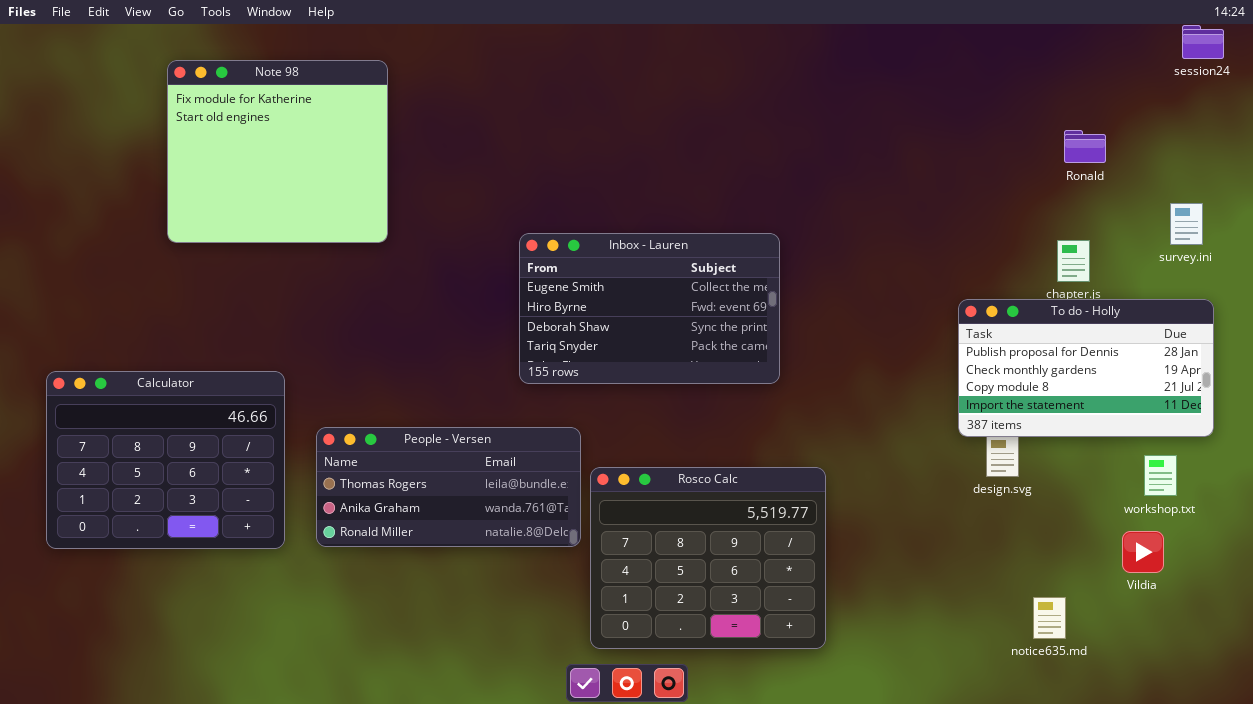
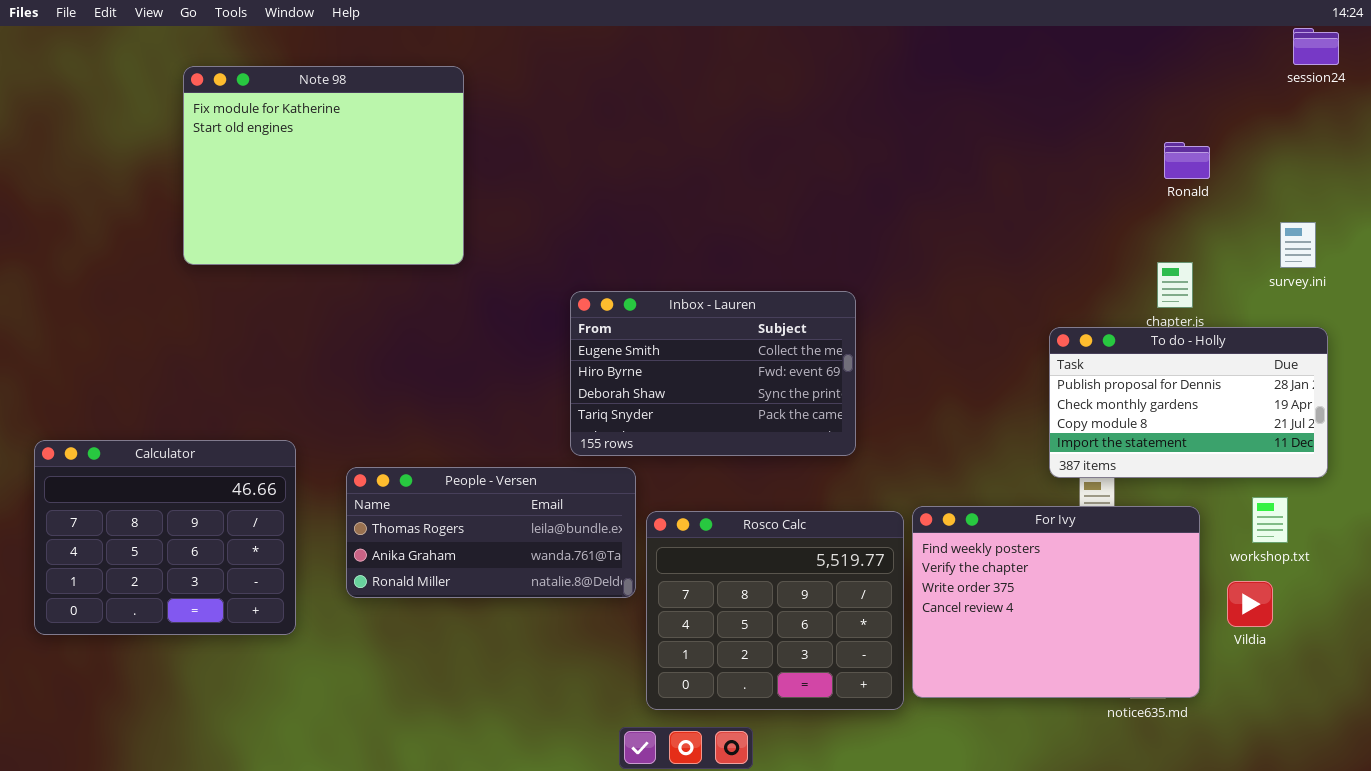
Note 98: [167,60,388,243] -> [183,66,464,265], resized
Inbox - Lauren: [519,233,780,384] -> [570,291,856,456], moved
Calculator: [46,371,285,549] -> [34,440,296,635], moved
For Ivy: none -> [912,506,1200,698], opened

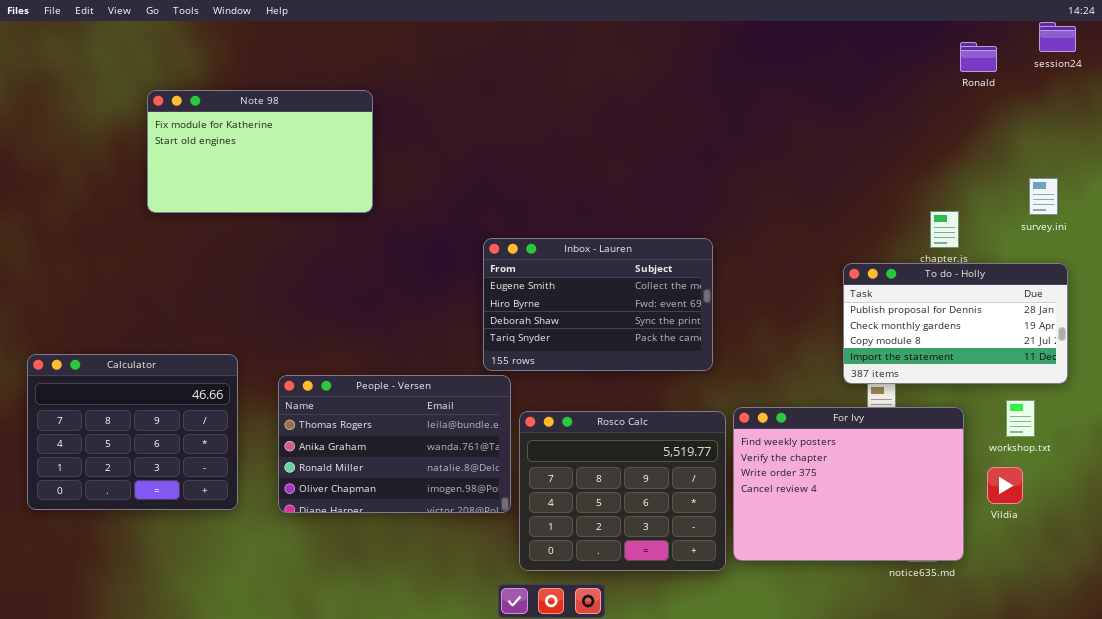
Note 98: [183,66,464,265] -> [147,90,373,213], resized
Ronald: [1164,142,1210,179] -> [960,42,997,72], moved
Inbox - Lauren: [570,291,856,456] -> [483,238,713,371], moved
People - Versen: [346,467,636,598] -> [278,375,511,513], resized

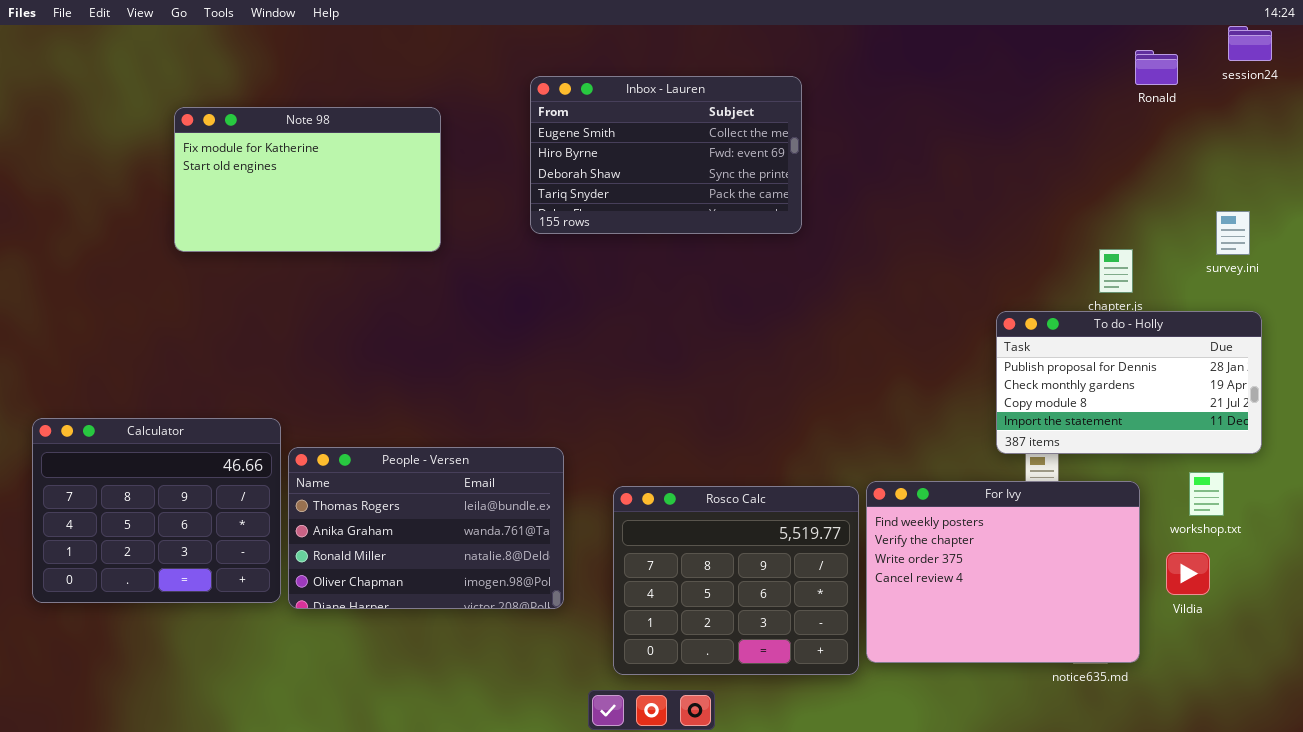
Inbox - Lauren: [483,238,713,371] -> [530,76,802,234], moved
People - Versen: [278,375,511,513] -> [288,447,564,609], moved

